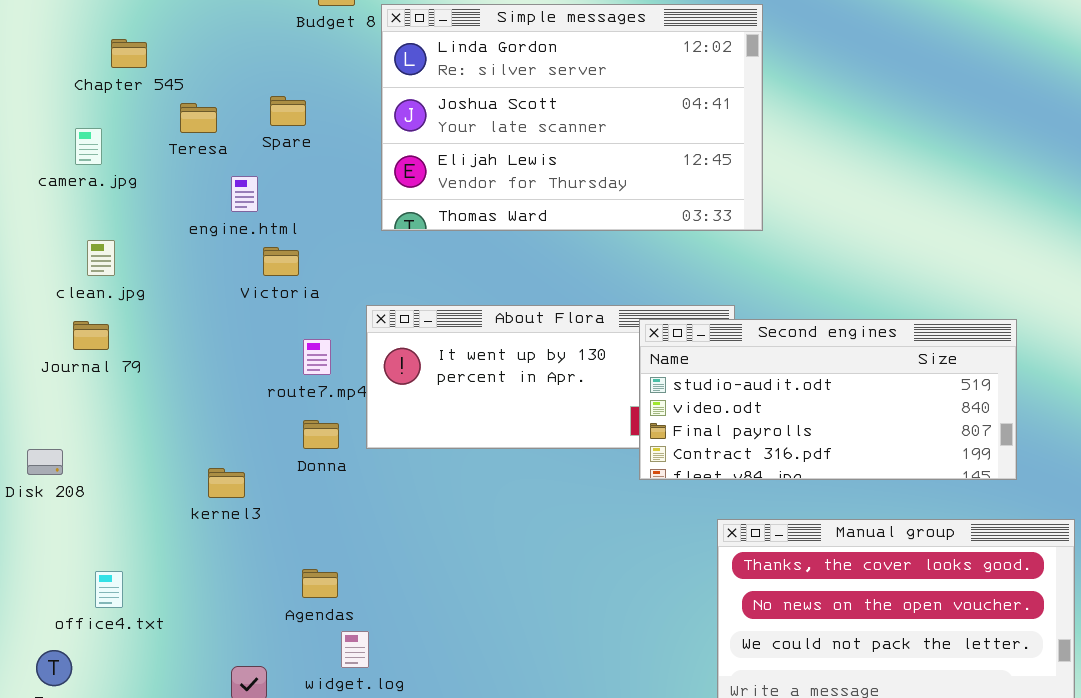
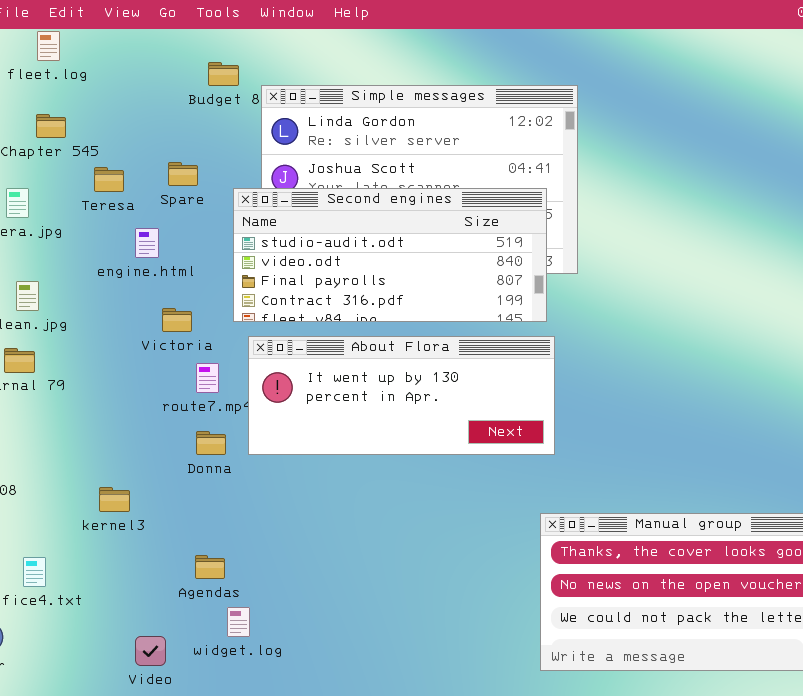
Victoria: [263,247,299,276] -> [162,308,192,332], moved
Second engines: [639,319,1017,480] -> [233,188,547,322], moved
kernel3: [208,468,245,498] -> [99,487,130,512], moved

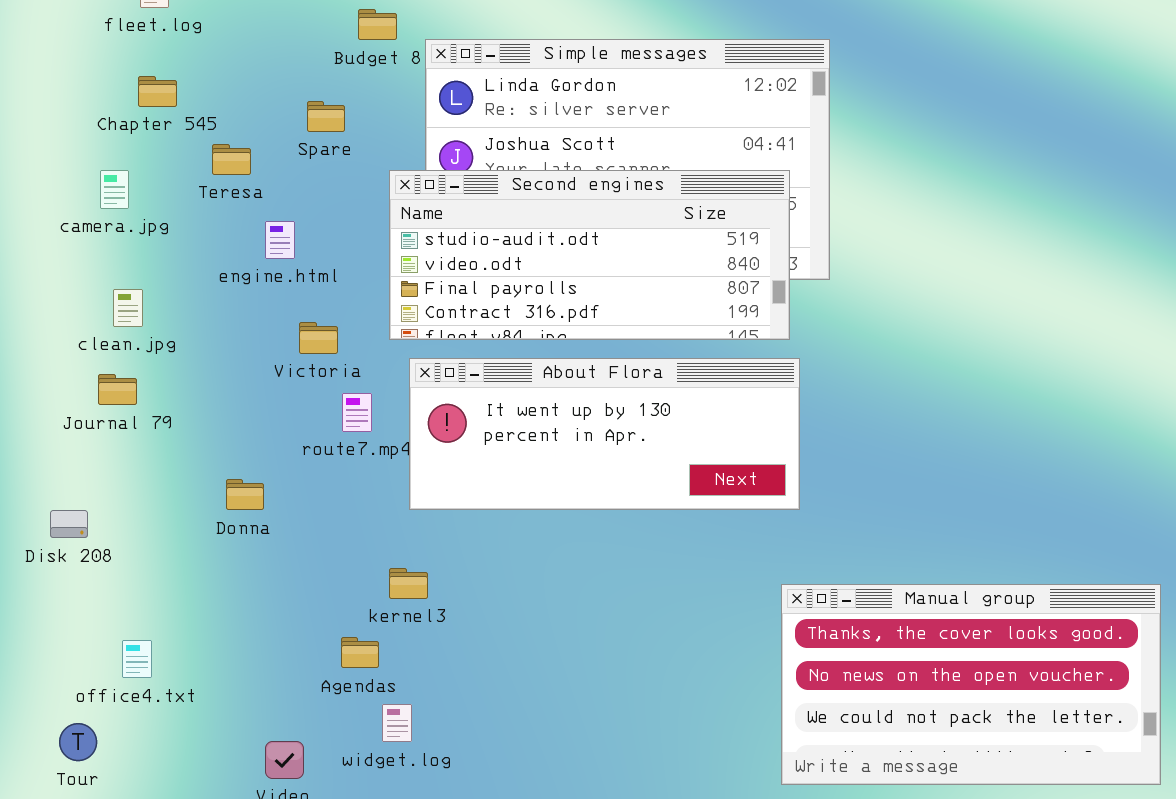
Spare: [168,162,198,186] -> [307,101,345,132], moved
Donna: [196,431,226,455] -> [226,479,264,510], moved
kernel3: [99,487,130,512] -> [389,568,428,599], moved

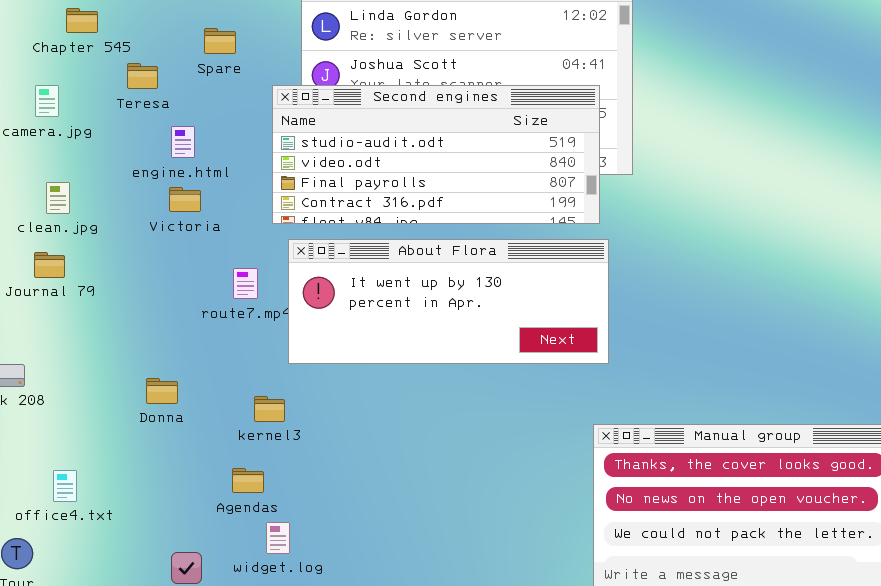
Victoria: [299,322,338,354] -> [169,187,201,212], moved
Donna: [226,479,264,510] -> [146,378,178,404], moved
kernel3: [389,568,428,599] -> [254,396,285,422], moved

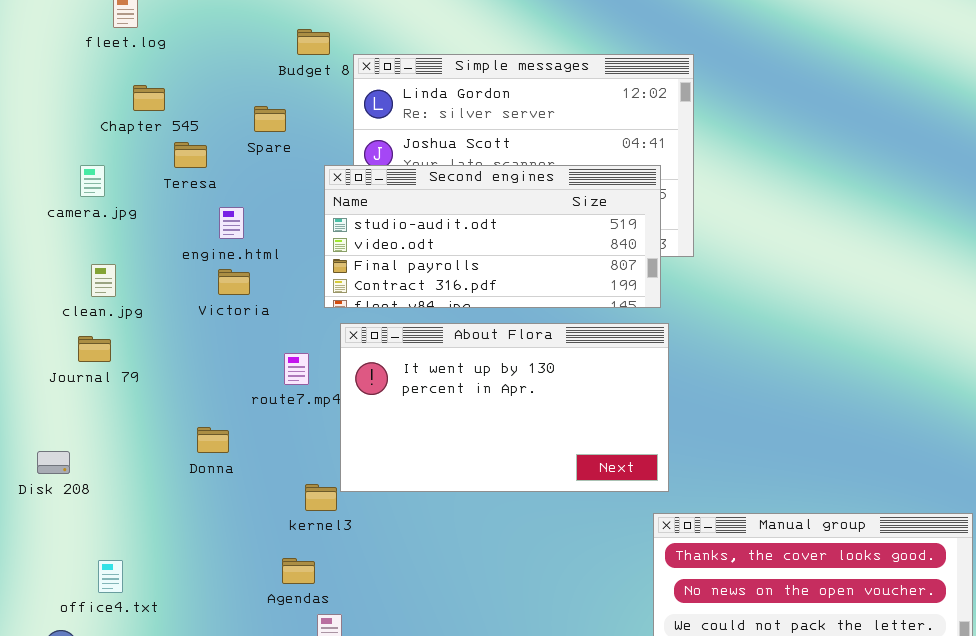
Chapter 545: [66,8,98,33] -> [133,85,165,111], moved
About Flora: [288,239,609,364] -> [340,323,669,492], resized
Donna: [146,378,178,404] -> [197,427,229,453], moved

